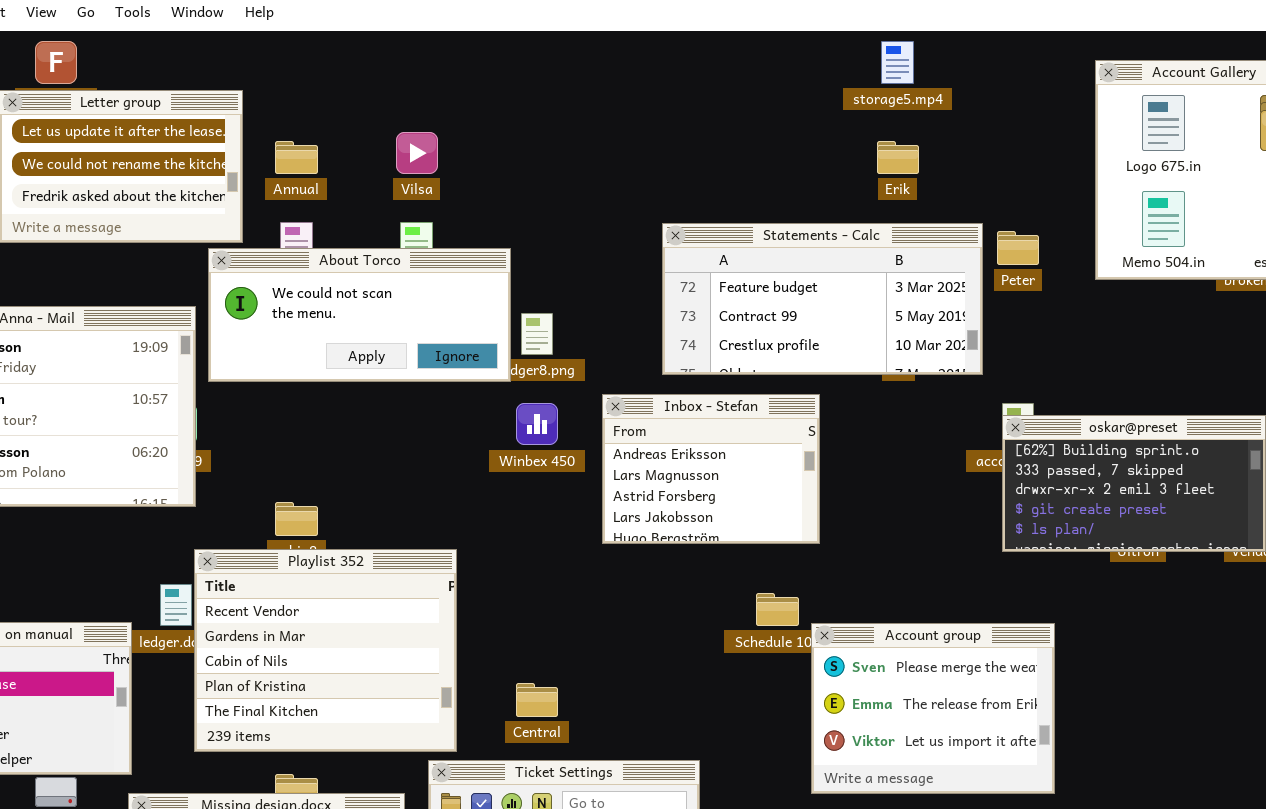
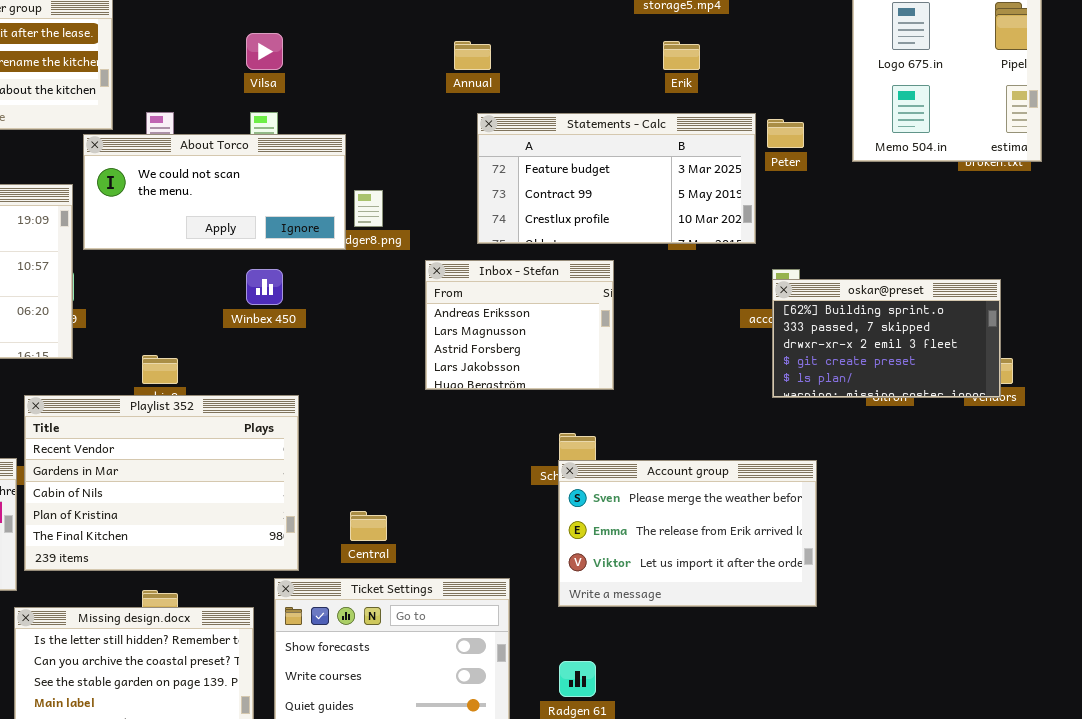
Annual: [275,141,318,174] -> [454,41,491,70], moved
Winbex 450: [516,403,558,445] -> [246,269,283,305], moved
Playlist 352: [194,549,457,752] -> [24,395,299,571], resized
Account group: [811,623,1055,794] -> [558,460,817,607], resized

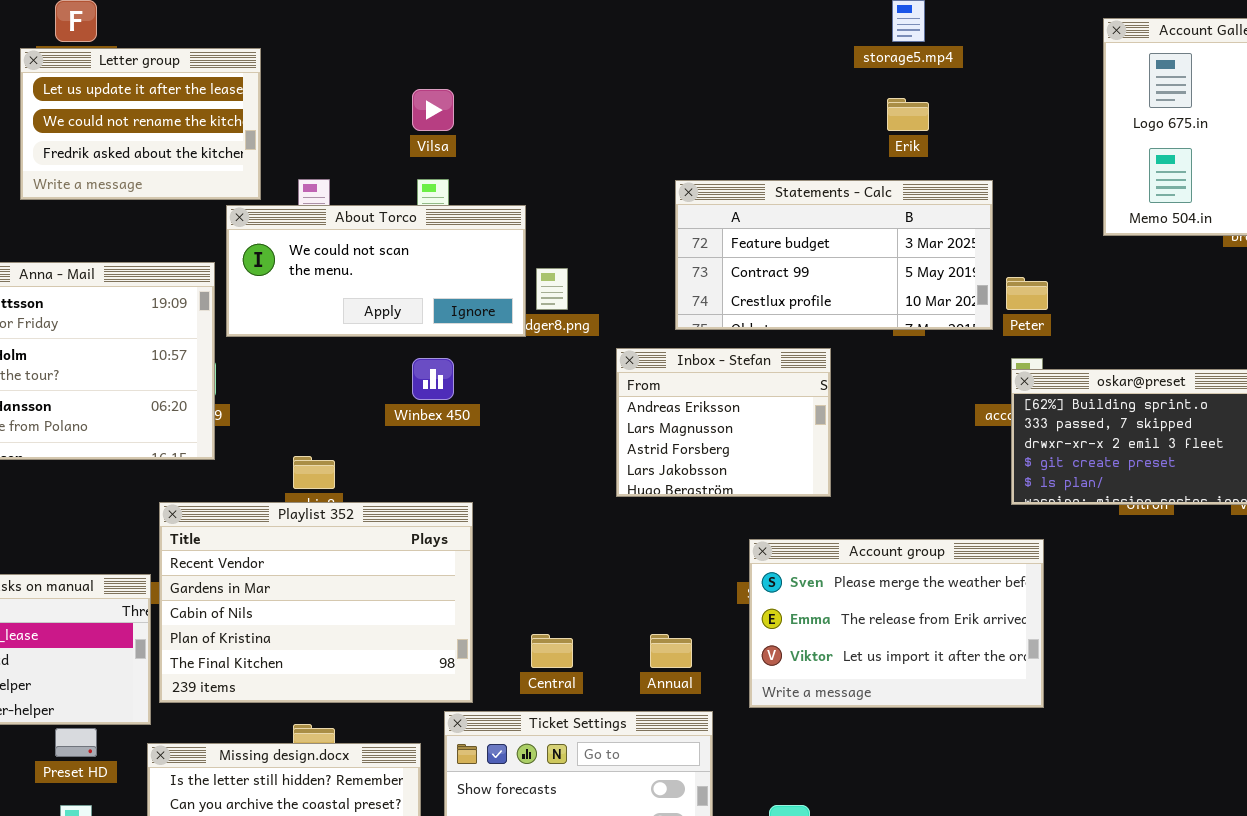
Annual: [454,41,491,70] -> [650,634,692,668], moved
Peter: [767,119,804,148] -> [1006,277,1048,310], moved
Account group: [558,460,817,607] -> [749,539,1044,708], moved

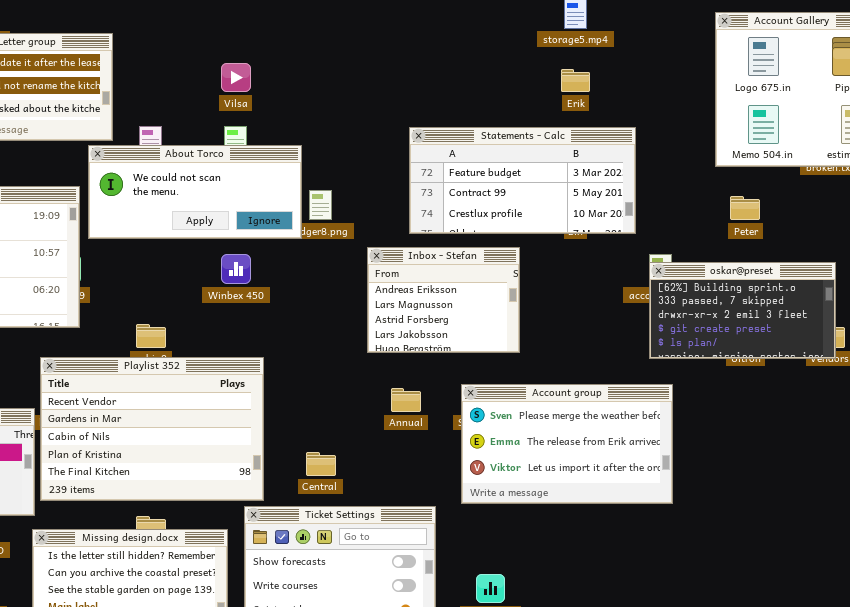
Peter: [1006,277,1048,310] -> [730,196,760,220], moved
Annual: [650,634,692,668] -> [391,388,421,412], moved

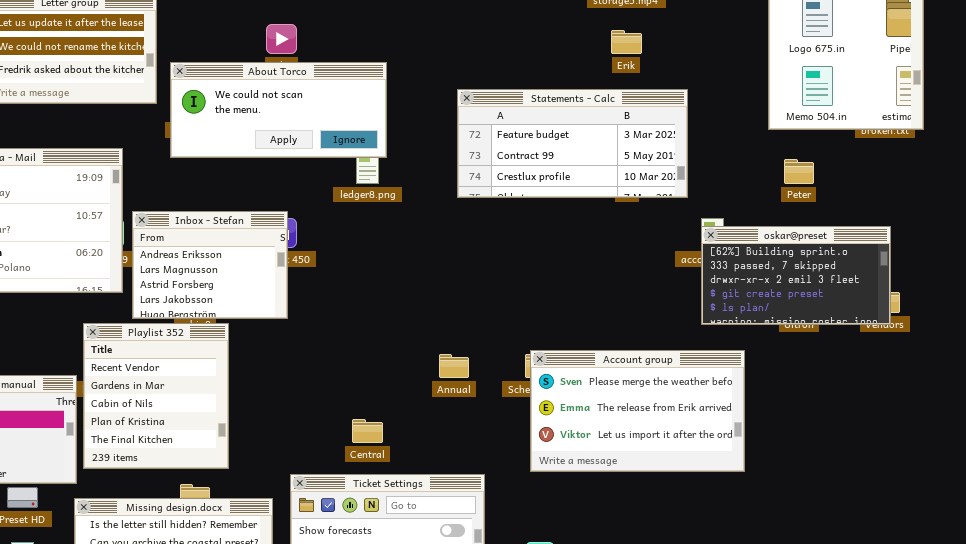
About Torco: [88,145,302,239] -> [170,62,387,158], moved
Inbox - Stefan: [367,247,520,353] -> [132,211,288,319], moved
Playlist 352: [40,357,264,501] -> [83,323,229,469], resized
Account group: [461,384,673,504] -> [530,350,745,472], moved

